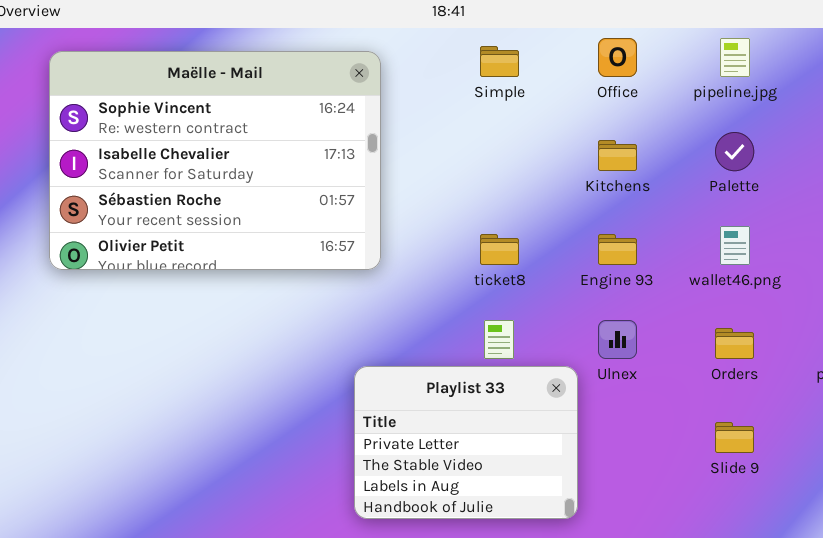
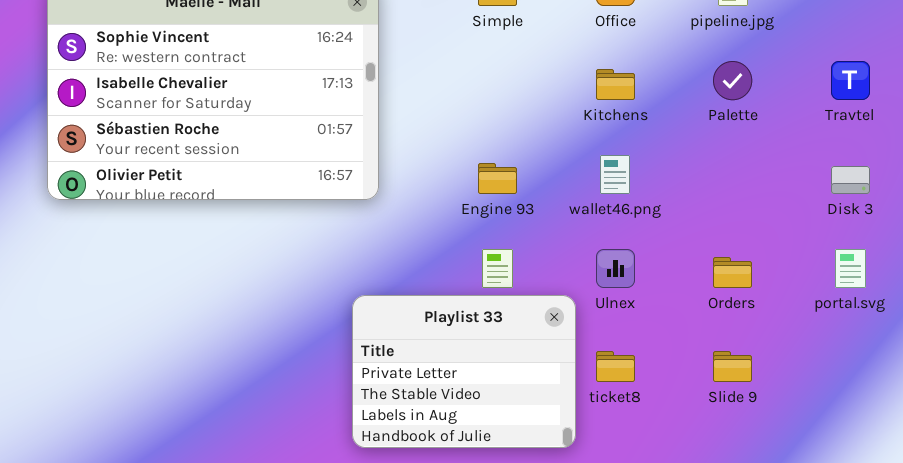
wallet46.png: [720,226,750,265] -> [600,155,630,194], moved
ticket8: [480,234,519,265] -> [596,351,635,382], moved
Engine 93: [598,234,637,265] -> [478,163,517,194], moved

